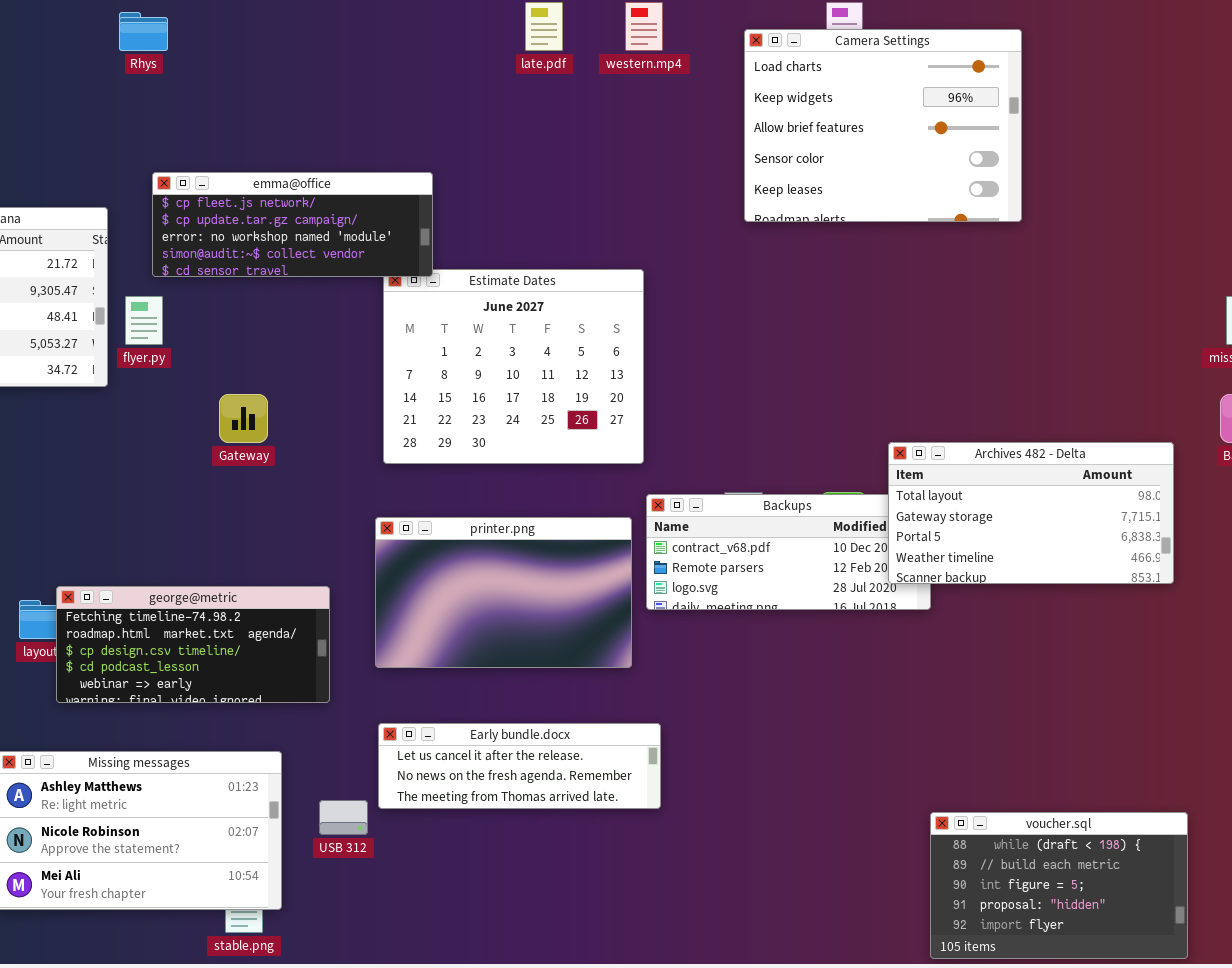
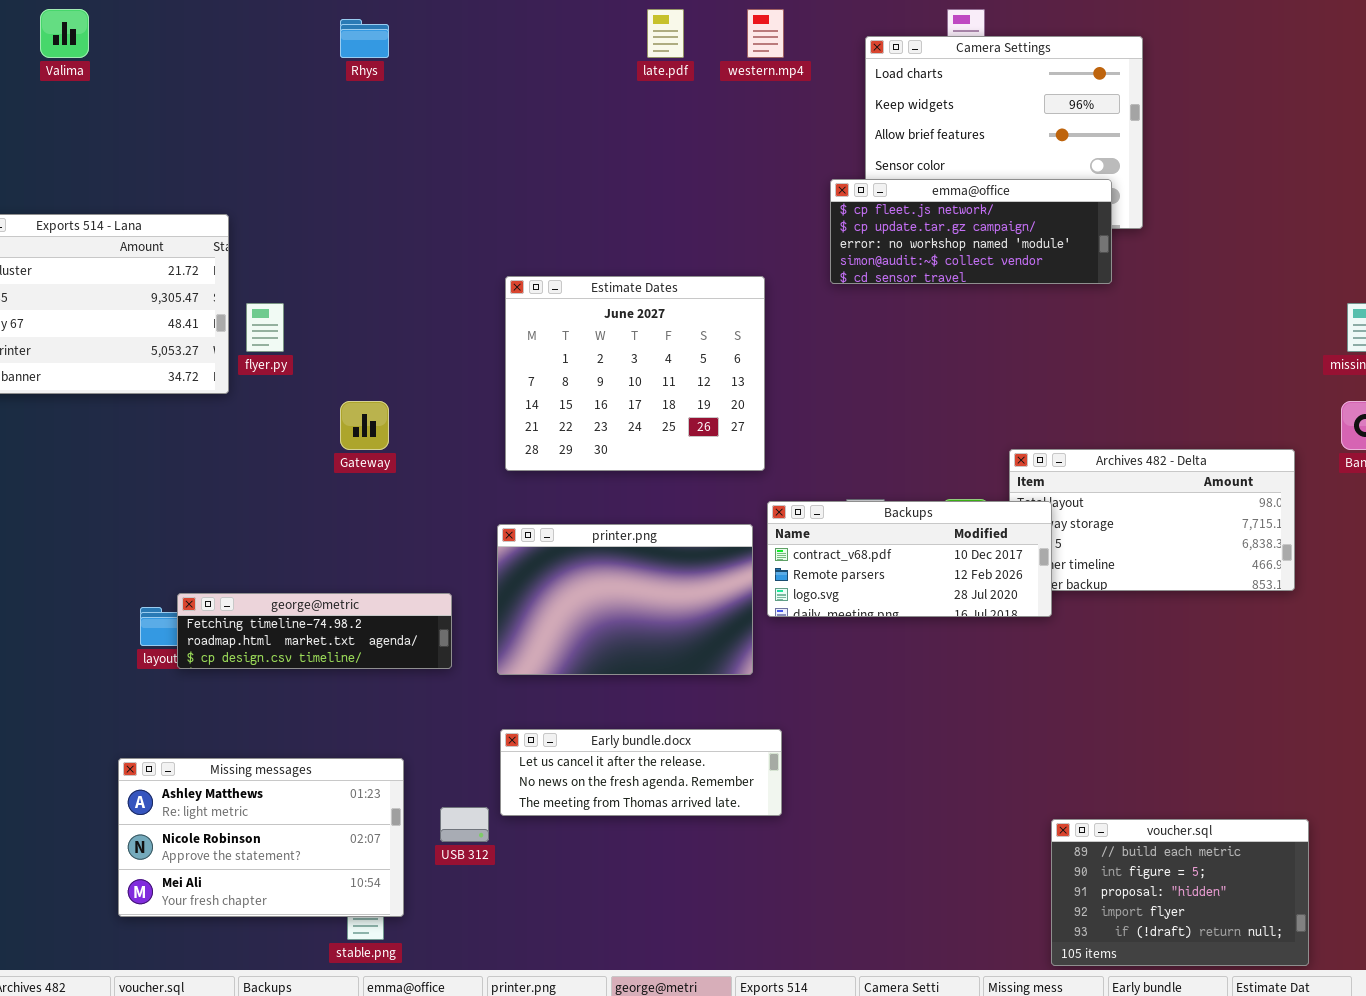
Rhys: [119,12,168,51] -> [340,19,389,58], moved
emma@office: [152,172,433,277] -> [830,179,1112,284], moved
Backups: [646,494,931,610] -> [767,501,1052,617], raised
george@metric: [56,586,330,703] -> [177,593,452,669], resized
voucher.sql: [930,812,1188,959] -> [1051,819,1309,966], scrolled down 1 row

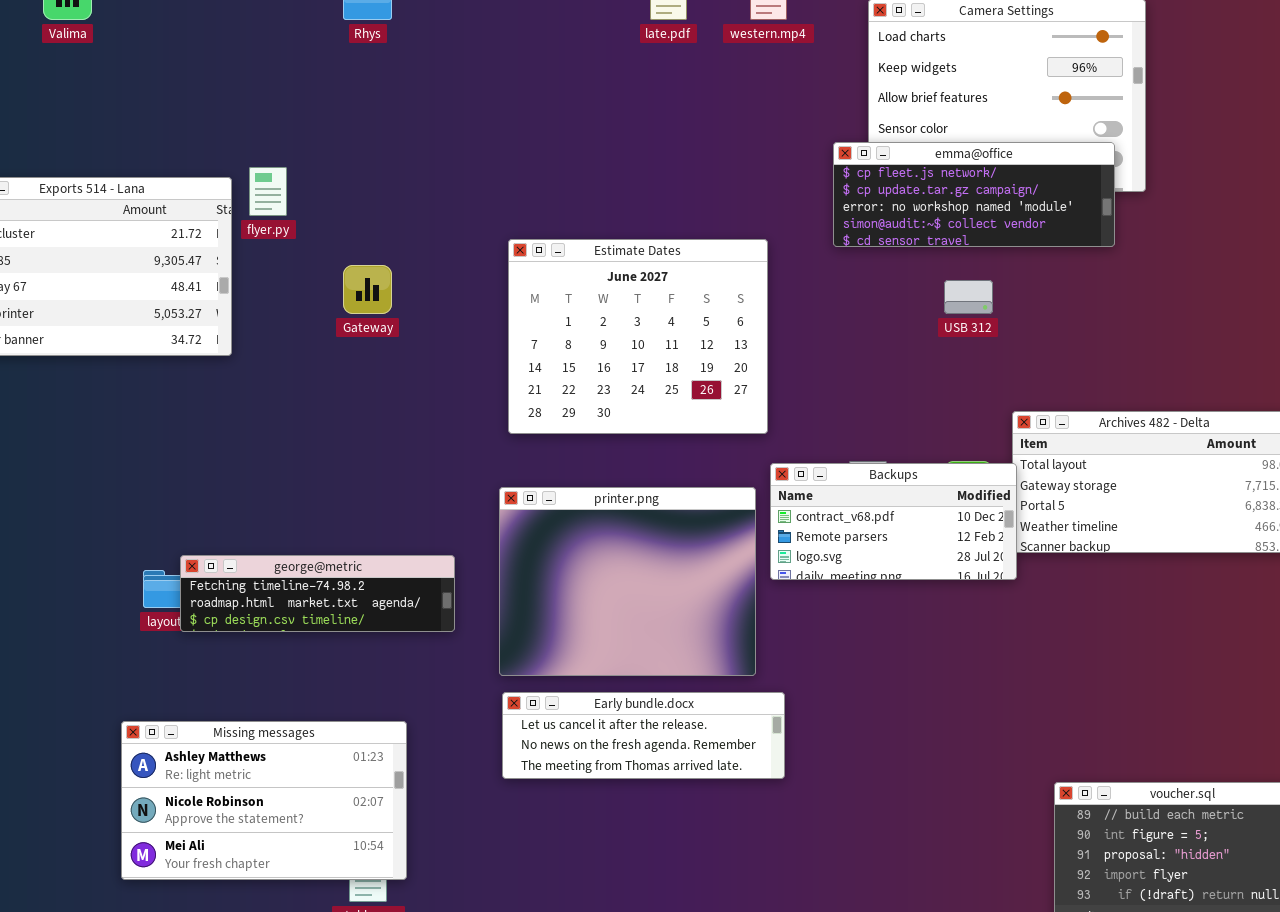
flyer.py: [246,303,284,352] -> [249,167,287,216], moved
Gateway: [340,401,389,450] -> [343,265,392,314], moved
Backups: [767,501,1052,617] -> [770,463,1017,580], resized
printer.png: [497,524,753,675] -> [499,487,756,676], resized
USB 312: [440,807,489,842] -> [944,280,993,314], moved

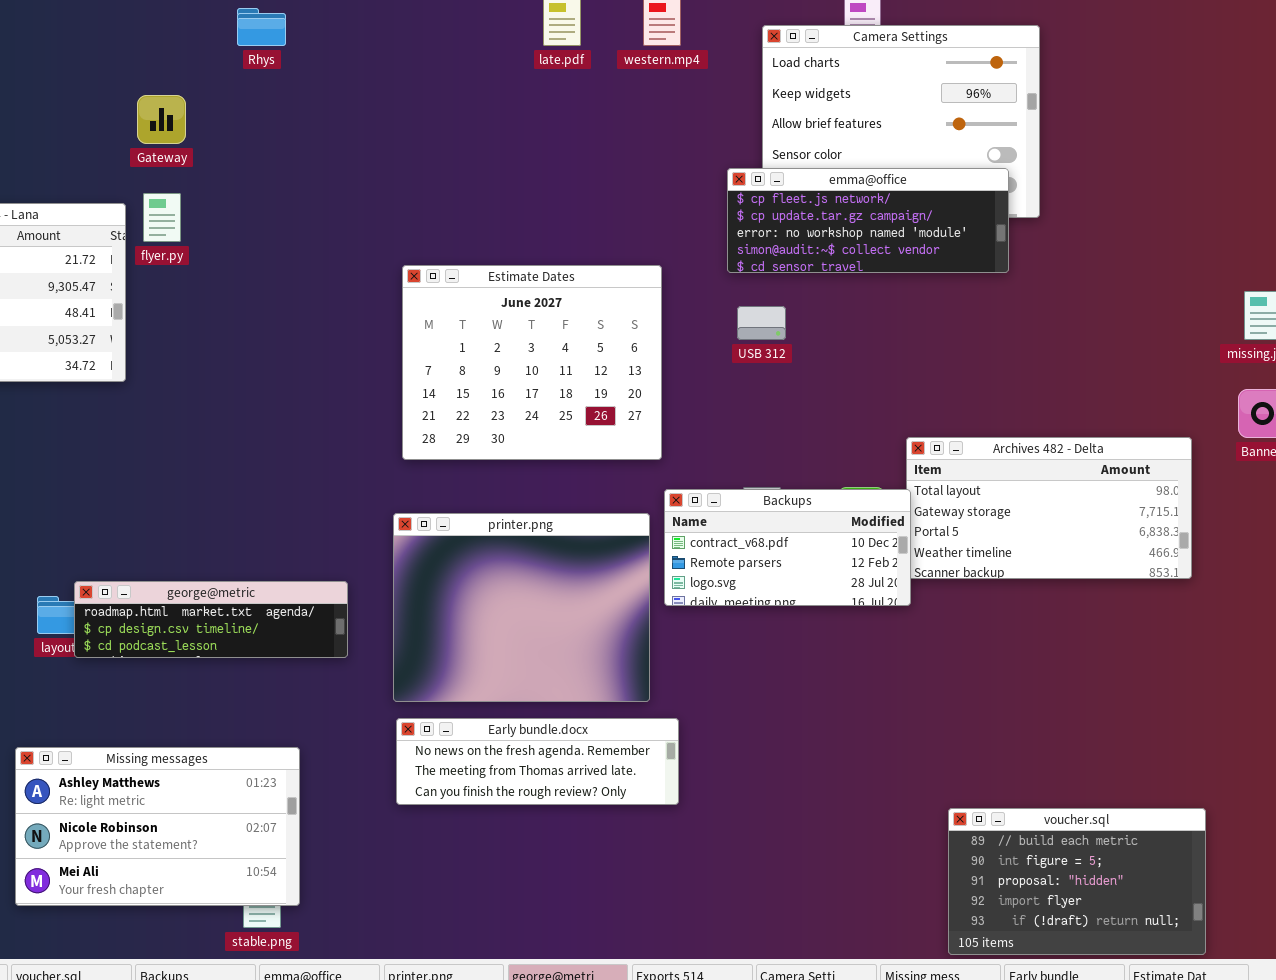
Gateway: [343,265,392,314] -> [137,95,186,144], moved
USB 312: [944,280,993,314] -> [737,306,786,340], moved
george@metric: [180,555,455,632] -> [74,581,348,658], scrolled down 1 row
Early bundle.docx: [502,692,785,779] -> [396,718,679,805], scrolled down 1 row

